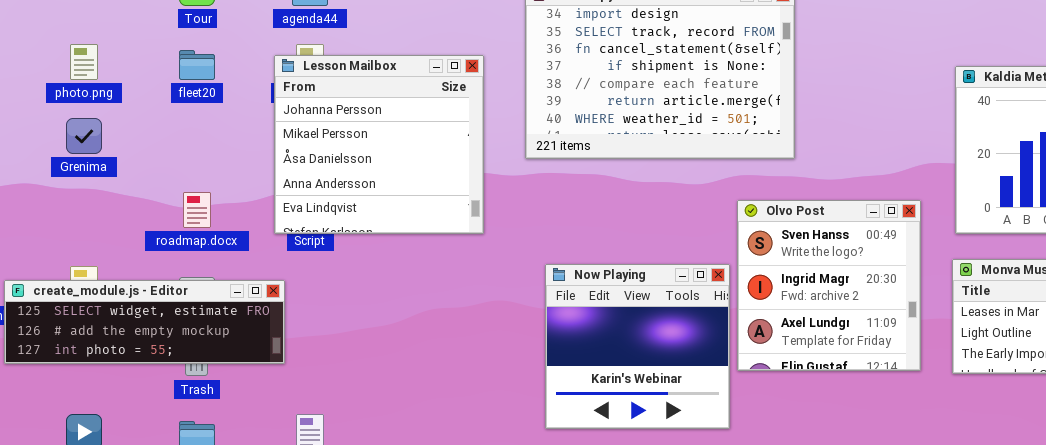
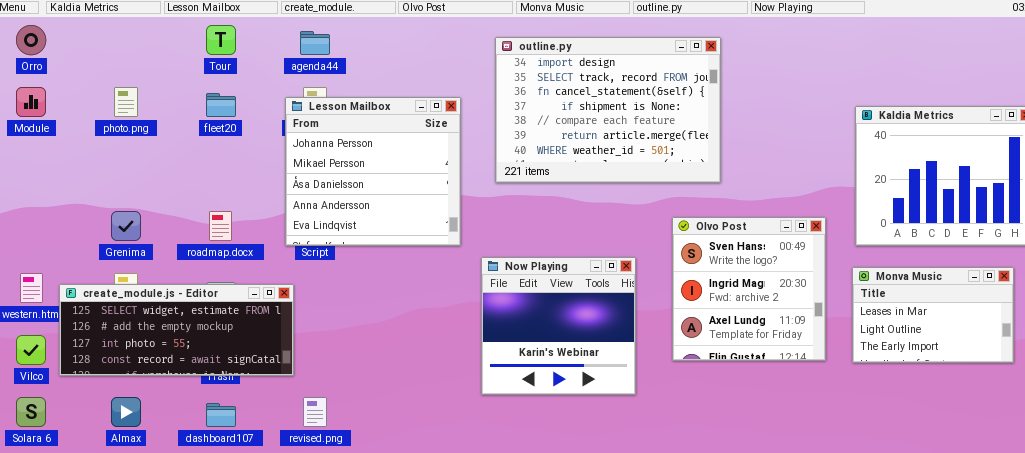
Grenima: [66,118,102,154] -> [111,211,141,241], moved
Now Playing: [545,264,730,429] -> [481,257,636,395], moved
create_module.js - Editor: [4,280,285,364] -> [59,284,294,376], resized

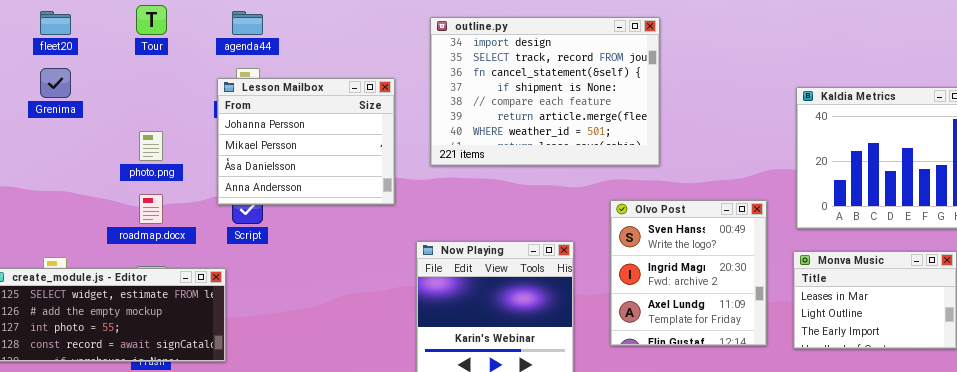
photo.png: [114,87,138,117] -> [139,131,163,161], moved
fleet20: [206,93,236,117] -> [40,11,71,35], moved
Lesson Mailbox: [285,97,461,246] -> [217,78,395,205], resized
Grenima: [111,211,141,241] -> [40,68,71,98], moved

